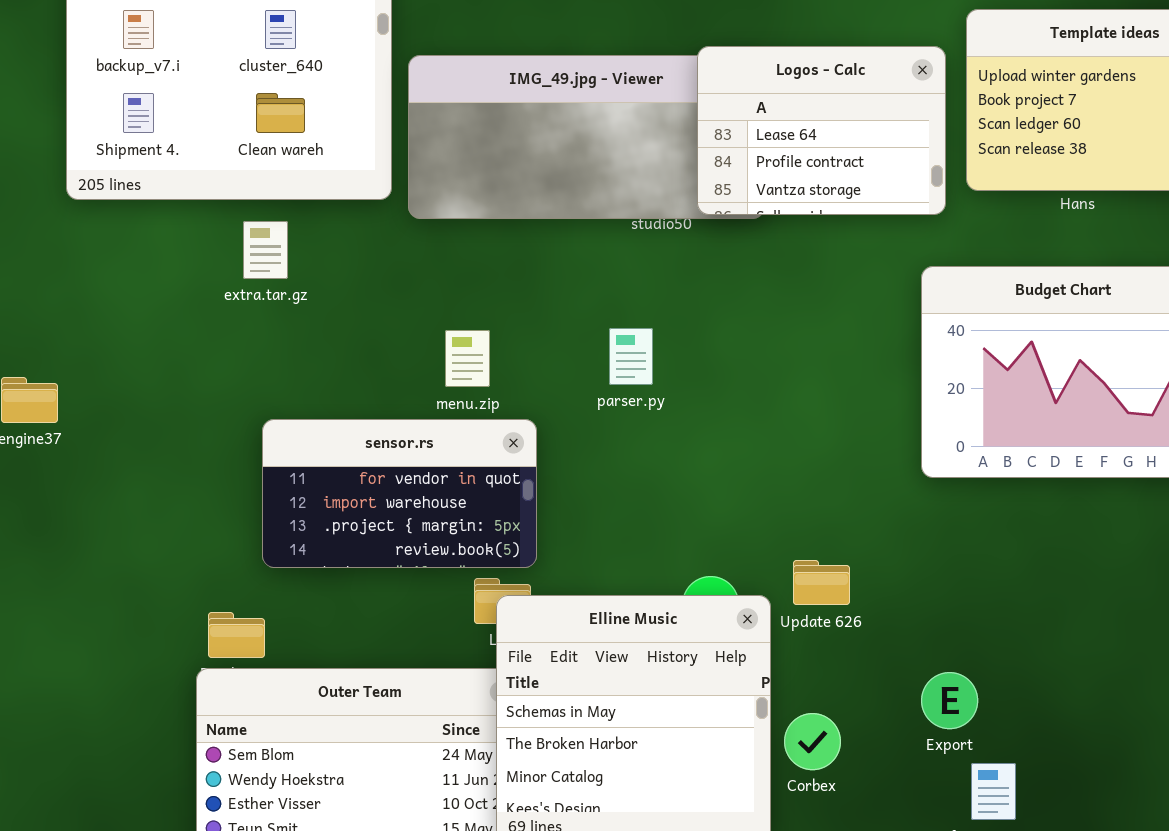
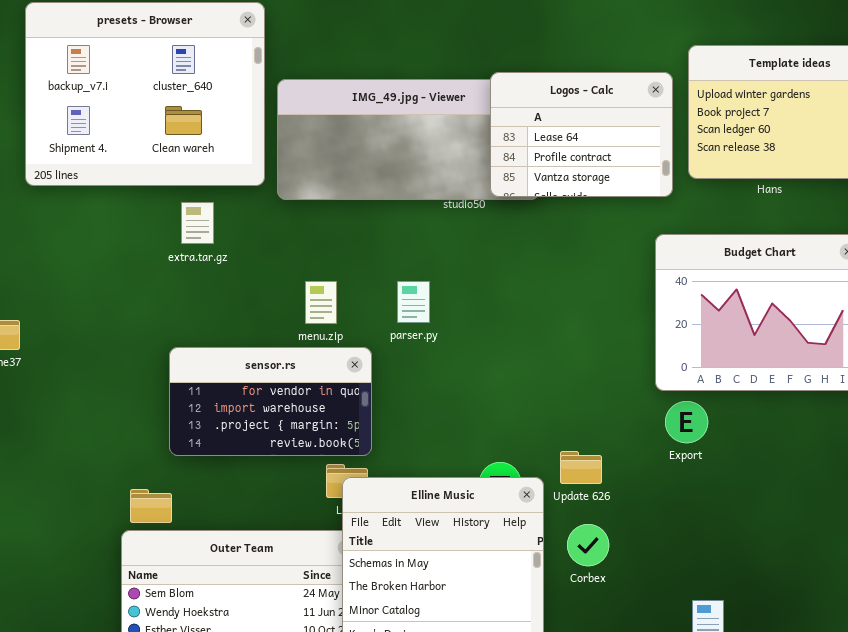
extra.tar.gz: [243,221,288,279] -> [181,202,214,244], moved
parser.py: [609,328,653,385] -> [397,281,430,323], moved
Export: [921,672,978,729] -> [665,401,708,443], moved
Corbex: [784,713,841,770] -> [567,524,609,566], moved

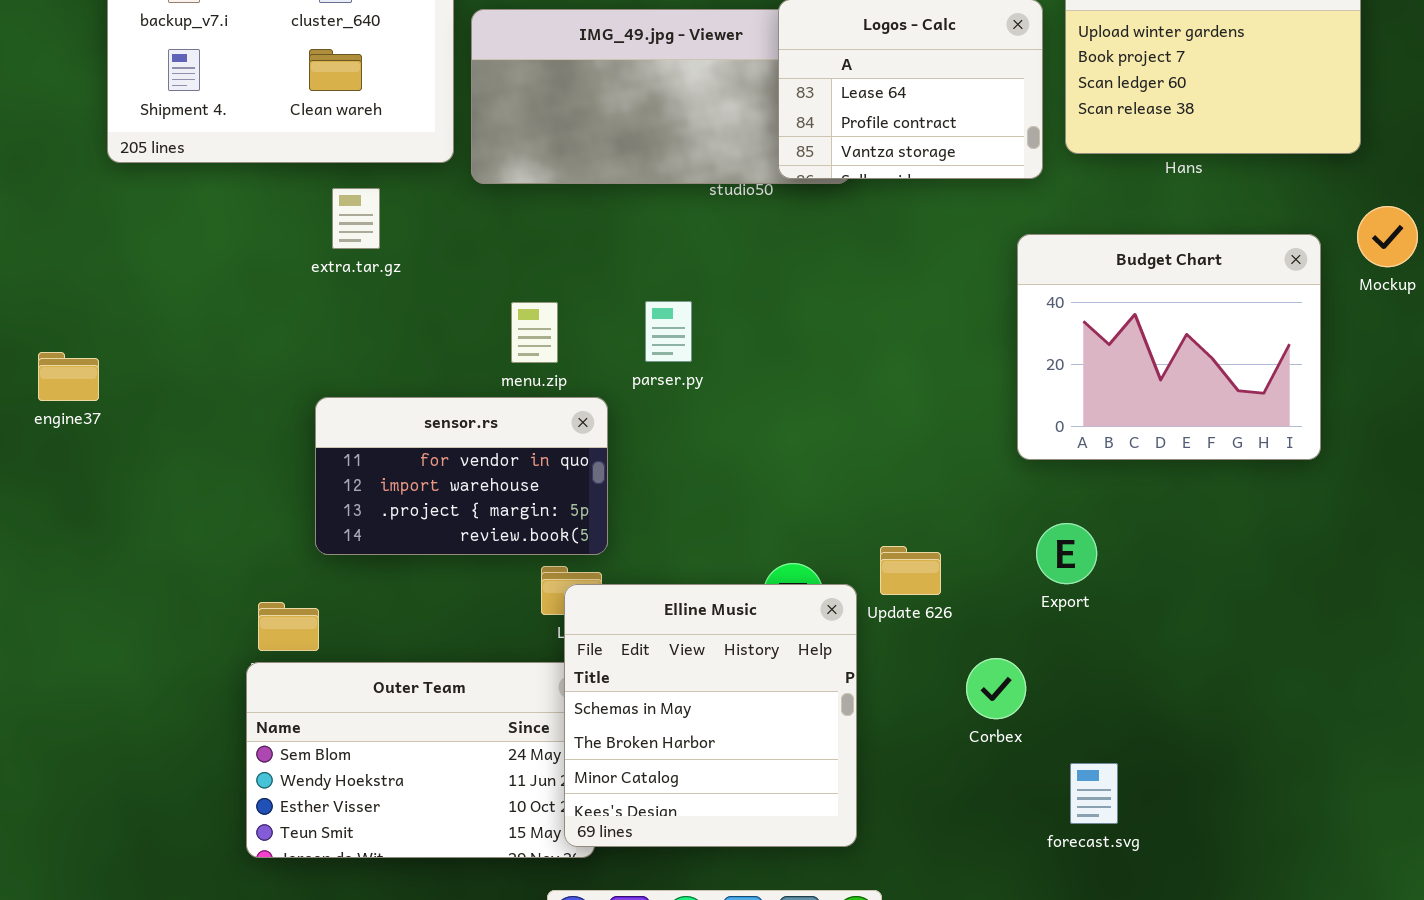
Export: [665,401,708,443] -> [1036,523,1097,584], moved
Corbex: [567,524,609,566] -> [966,658,1026,719], moved

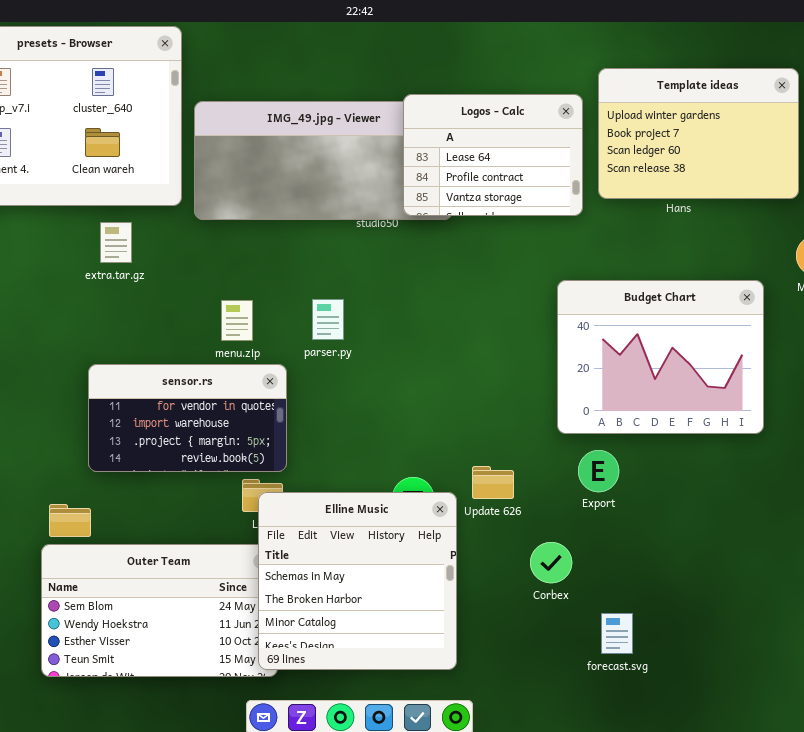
Budget Chart: [1017,234,1321,460] -> [557,280,764,434], moved

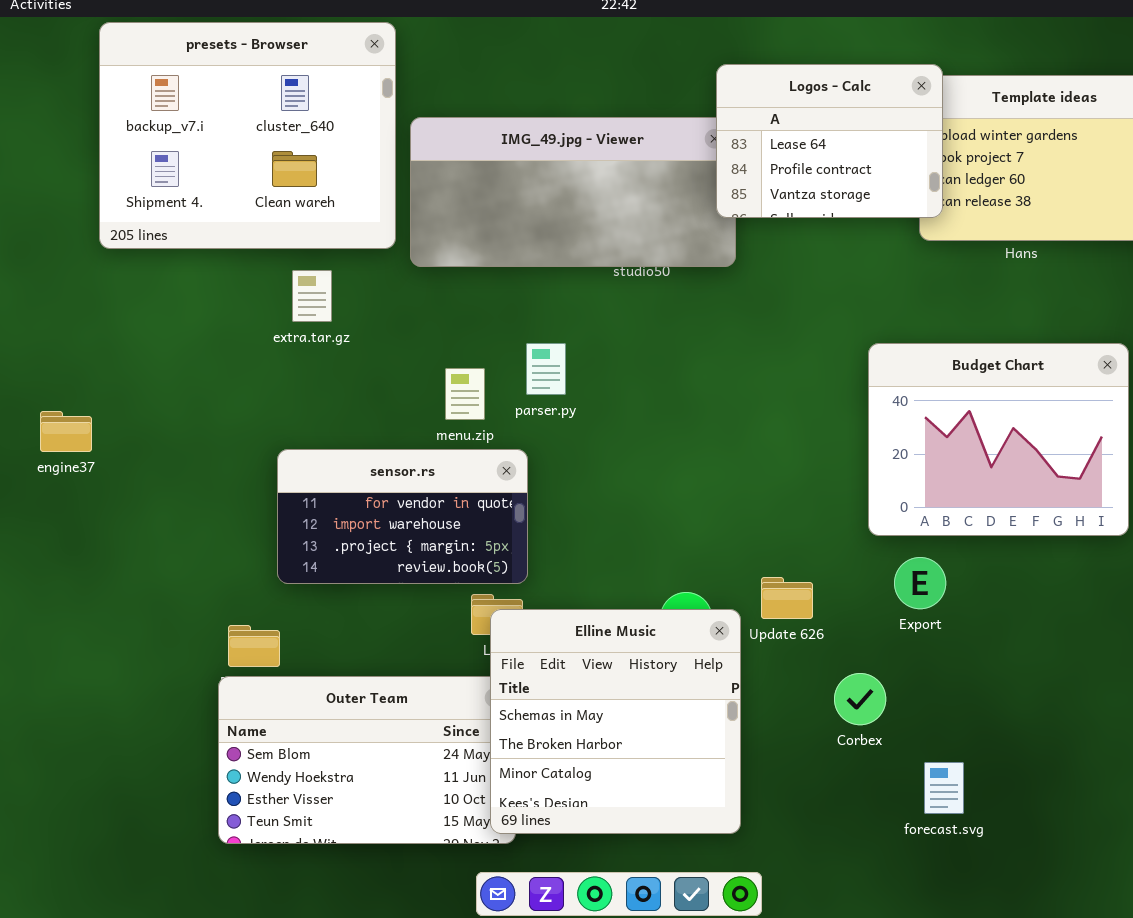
Logos - Calc: [403,94,583,216] -> [716,64,943,218], moved
parser.py: [312,299,344,340] -> [526,343,566,395], moved

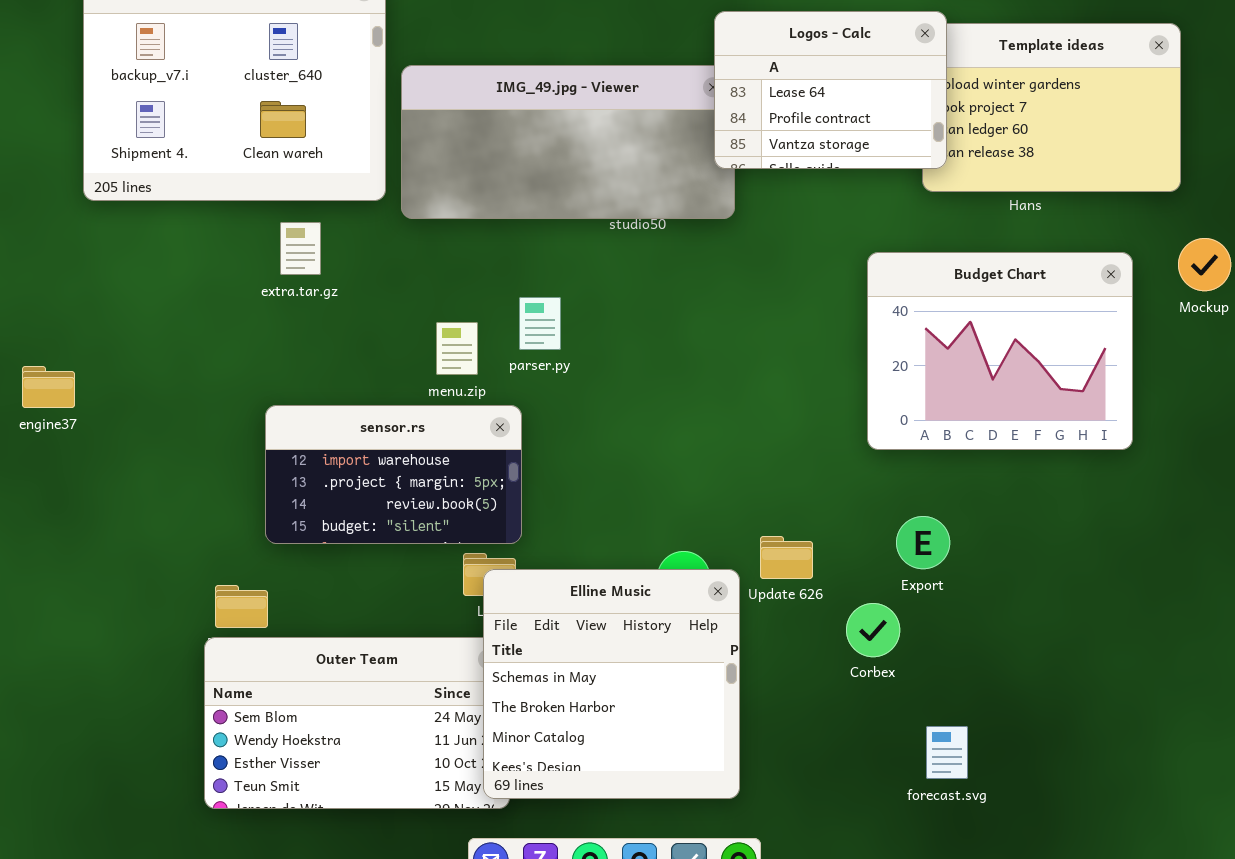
Budget Chart: [868,343,1129,536] -> [867,252,1133,450], moved
sensor.rs: [277,449,528,584] -> [265,405,522,544], scrolled down 1 row
Corbex: [834,673,886,725] -> [846,603,900,657], moved

